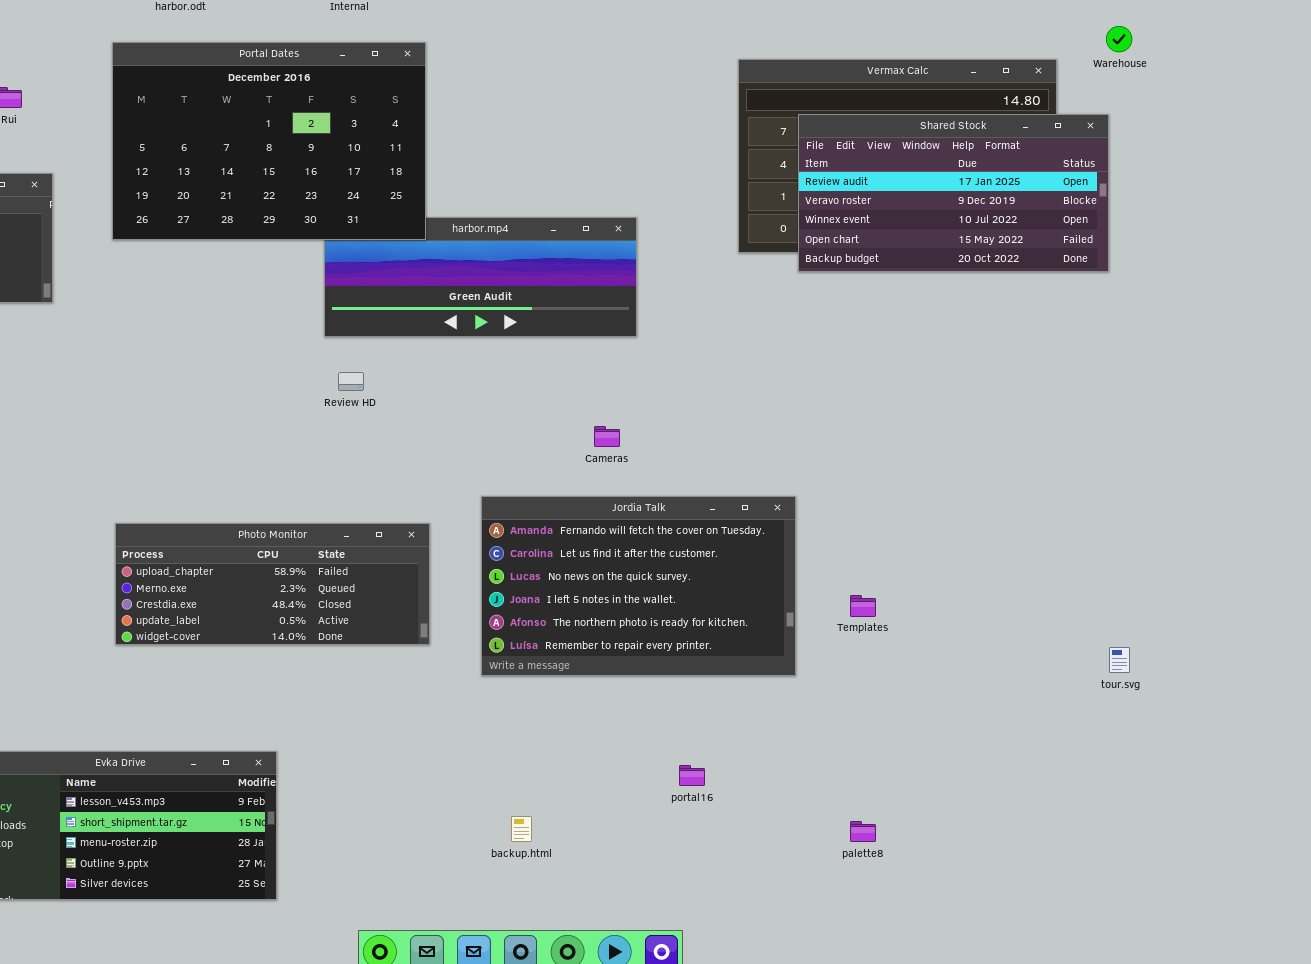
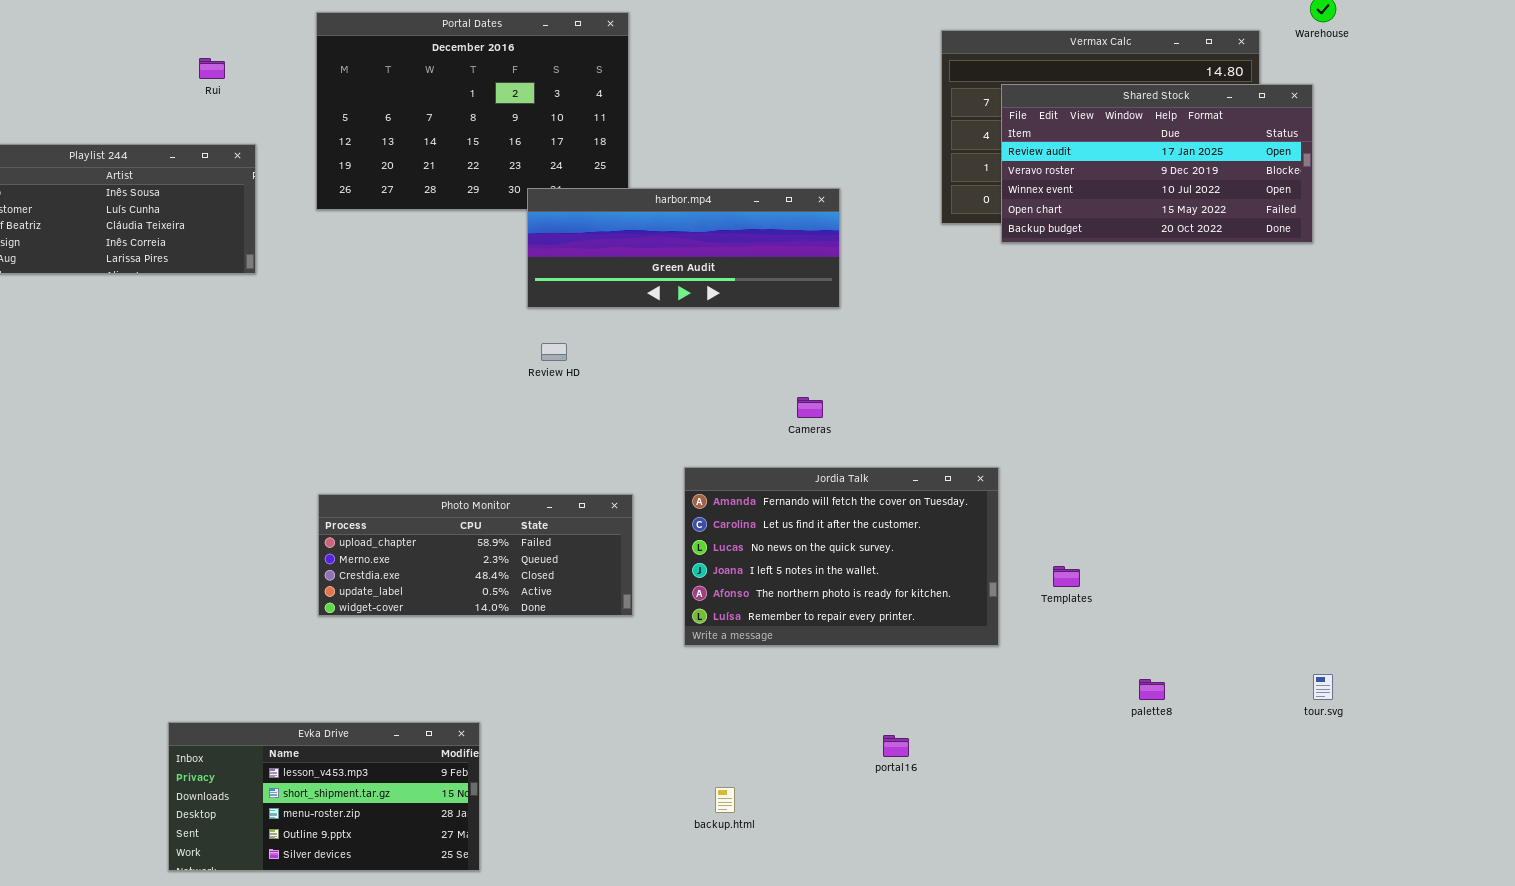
harbor.mp4: [324,217,637,337] -> [527,188,840,308], raised
tour.svg: [1109,647,1130,673] -> [1313,674,1333,700], moved
palette8: [850,821,876,842] -> [1139,679,1165,700], moved

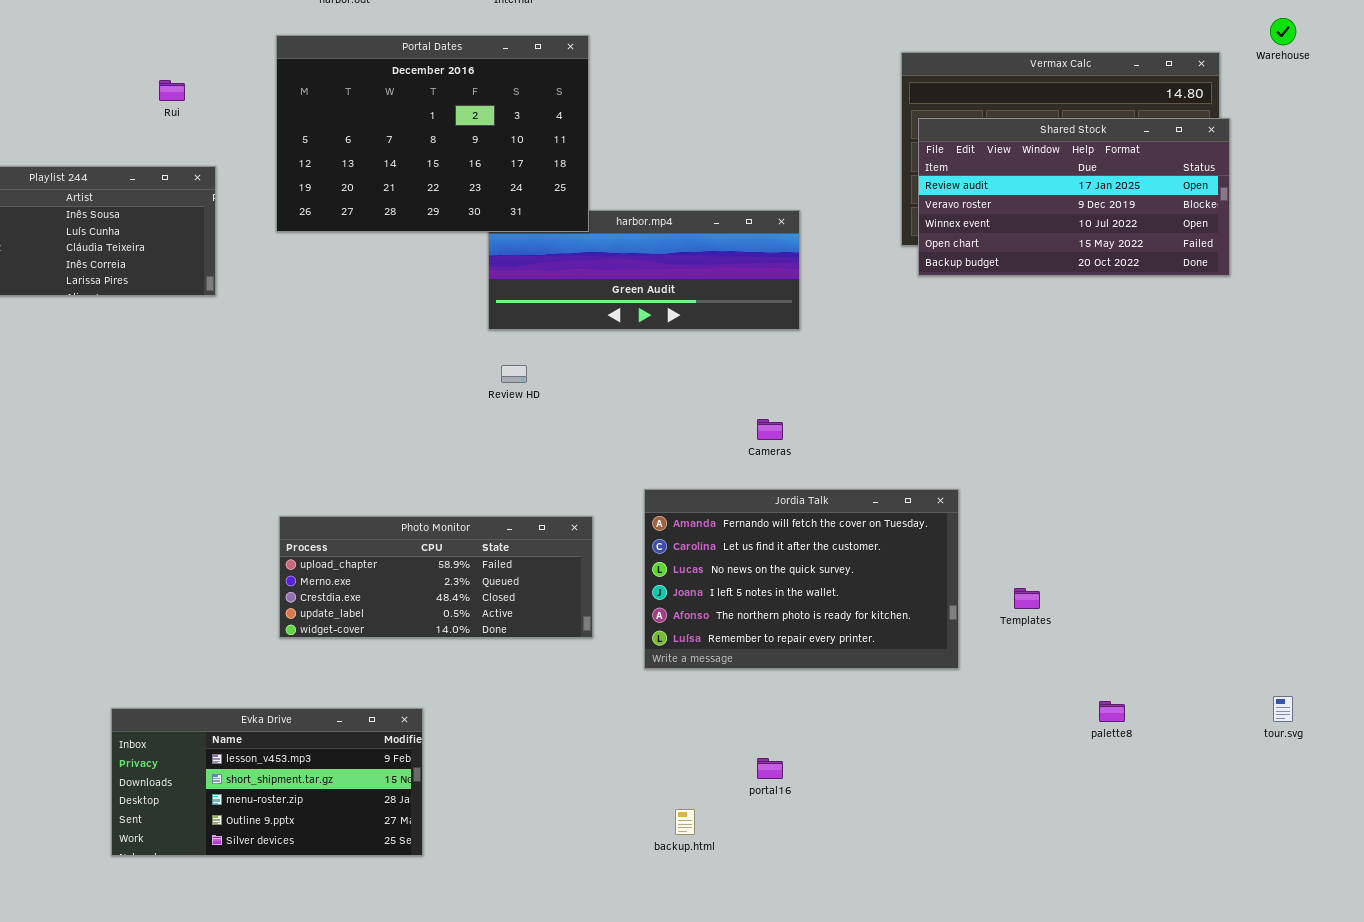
Portal Dates: [316,12,629,210] -> [276,35,589,232], raised
Shared Stock: [1001,84,1313,243] -> [918,118,1230,276], moved
Evka Drive: [168,722,480,871] -> [111,708,423,856], moved
portal16: [883,735,909,757] -> [757,758,783,779], moved

